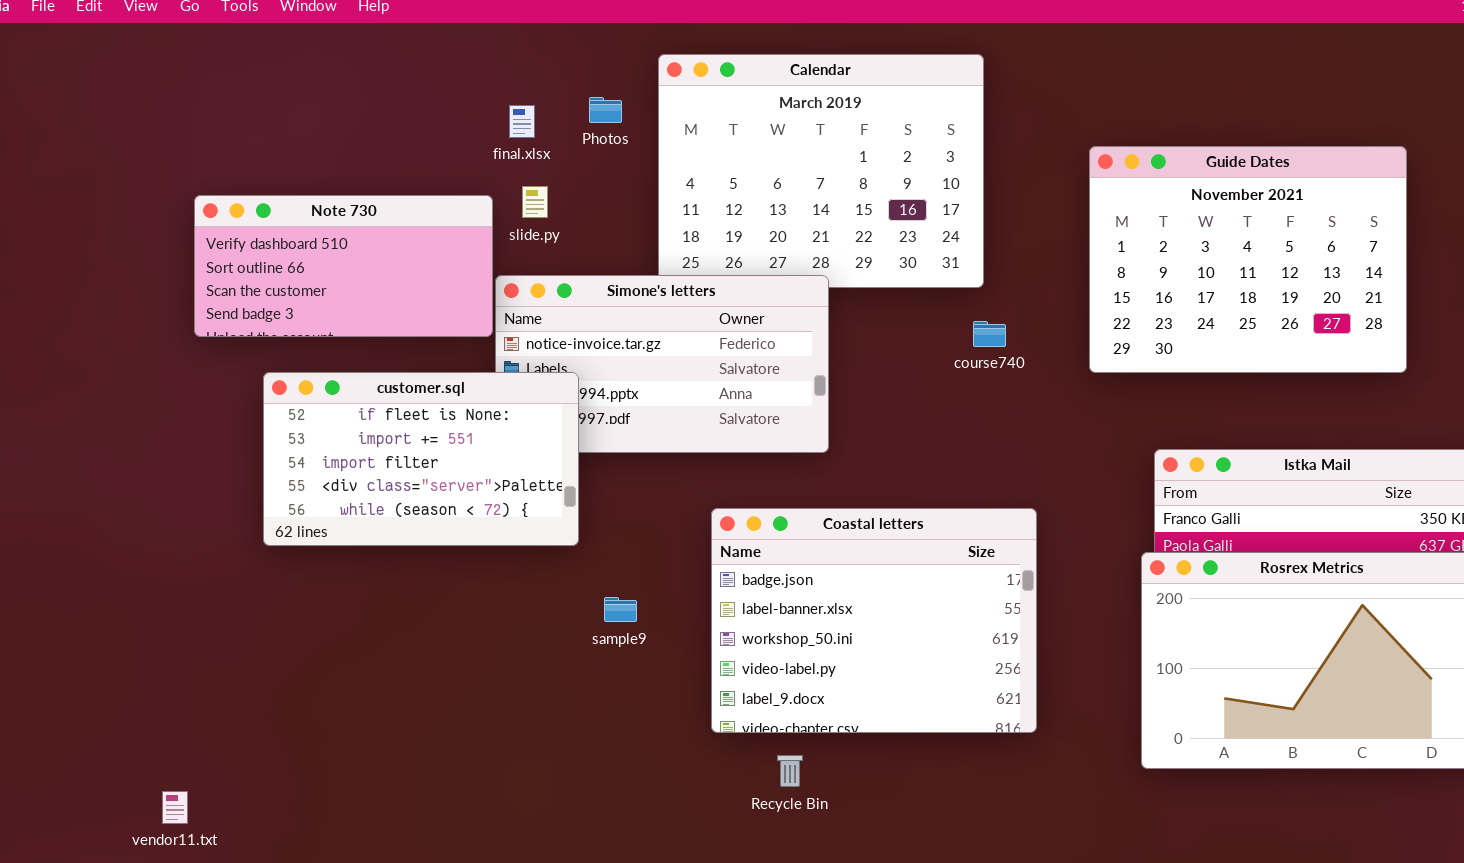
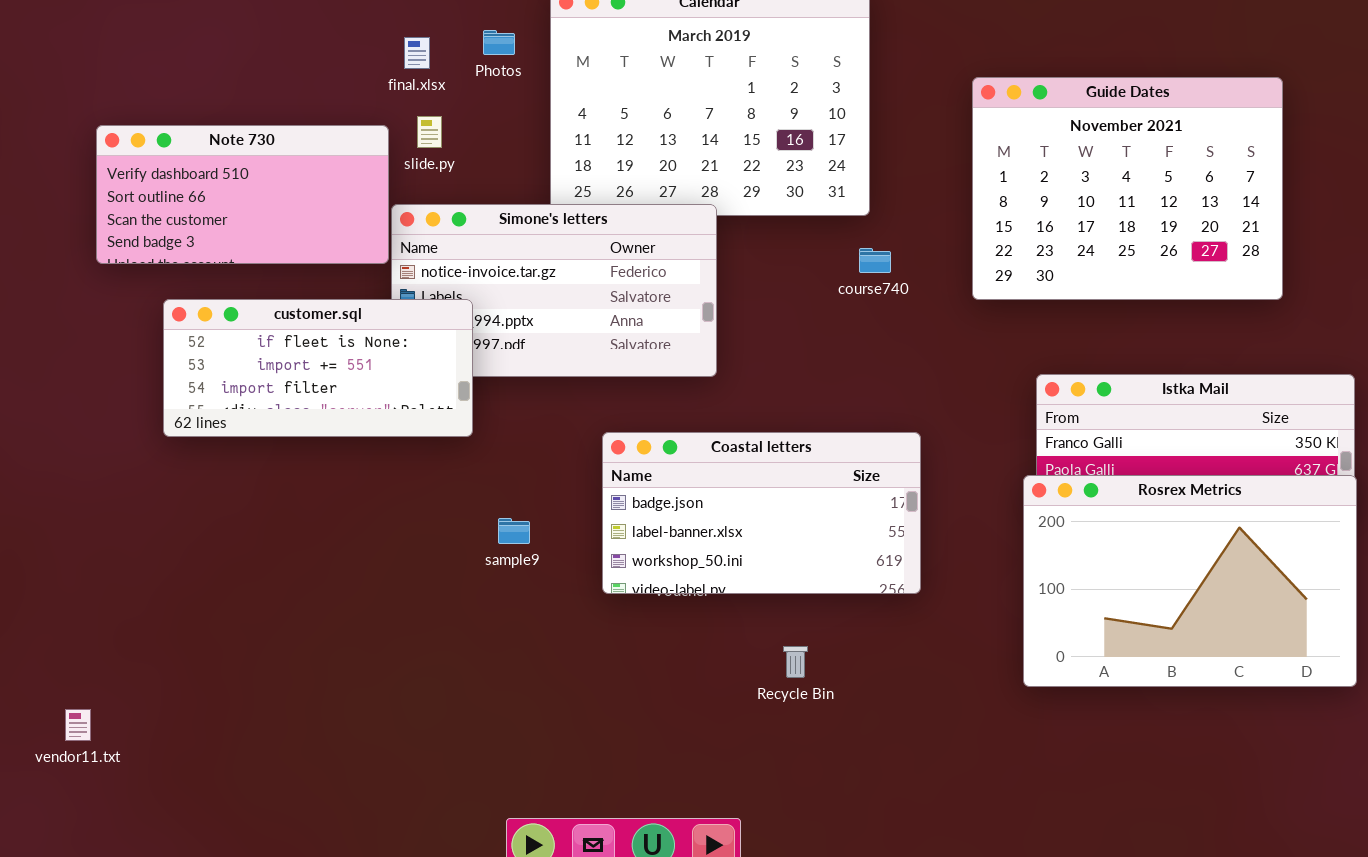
customer.sql: [263,372,579,546] -> [163,299,473,437], resized
Coastal letters: [711,508,1037,733] -> [602,432,921,594], resized
Recycle Bin: [777,755,803,787] -> [783,646,808,678], moved

